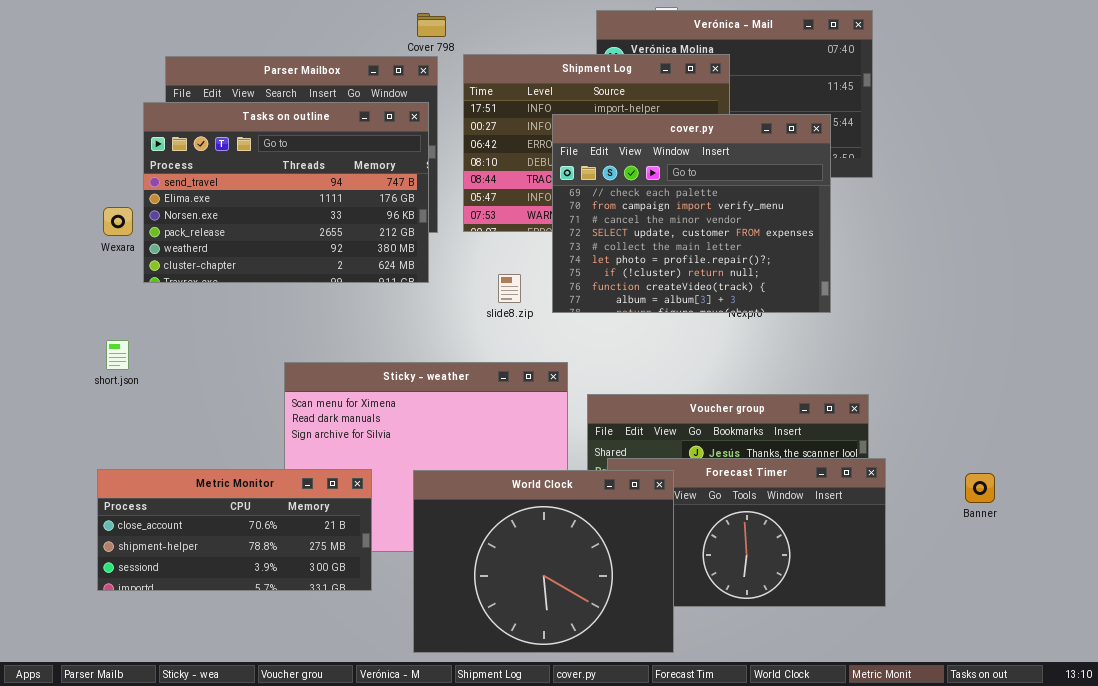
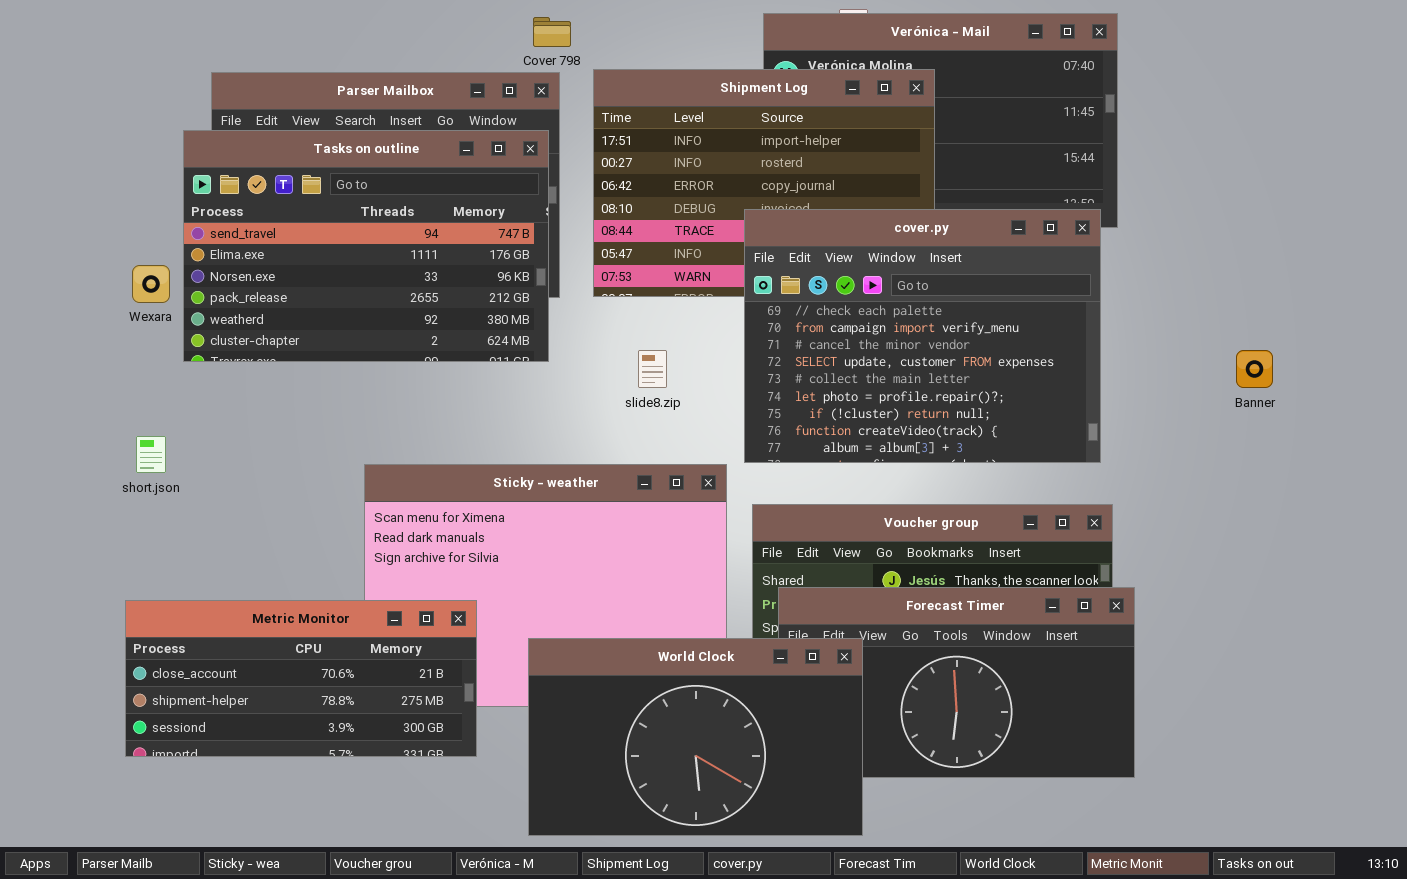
cover.py: [552,114,831,313] -> [744,209,1101,463], moved
World Clock: [413,470,674,653] -> [528,638,863,836], resized
Banner: [965,473,995,503] -> [1236,350,1273,388], moved

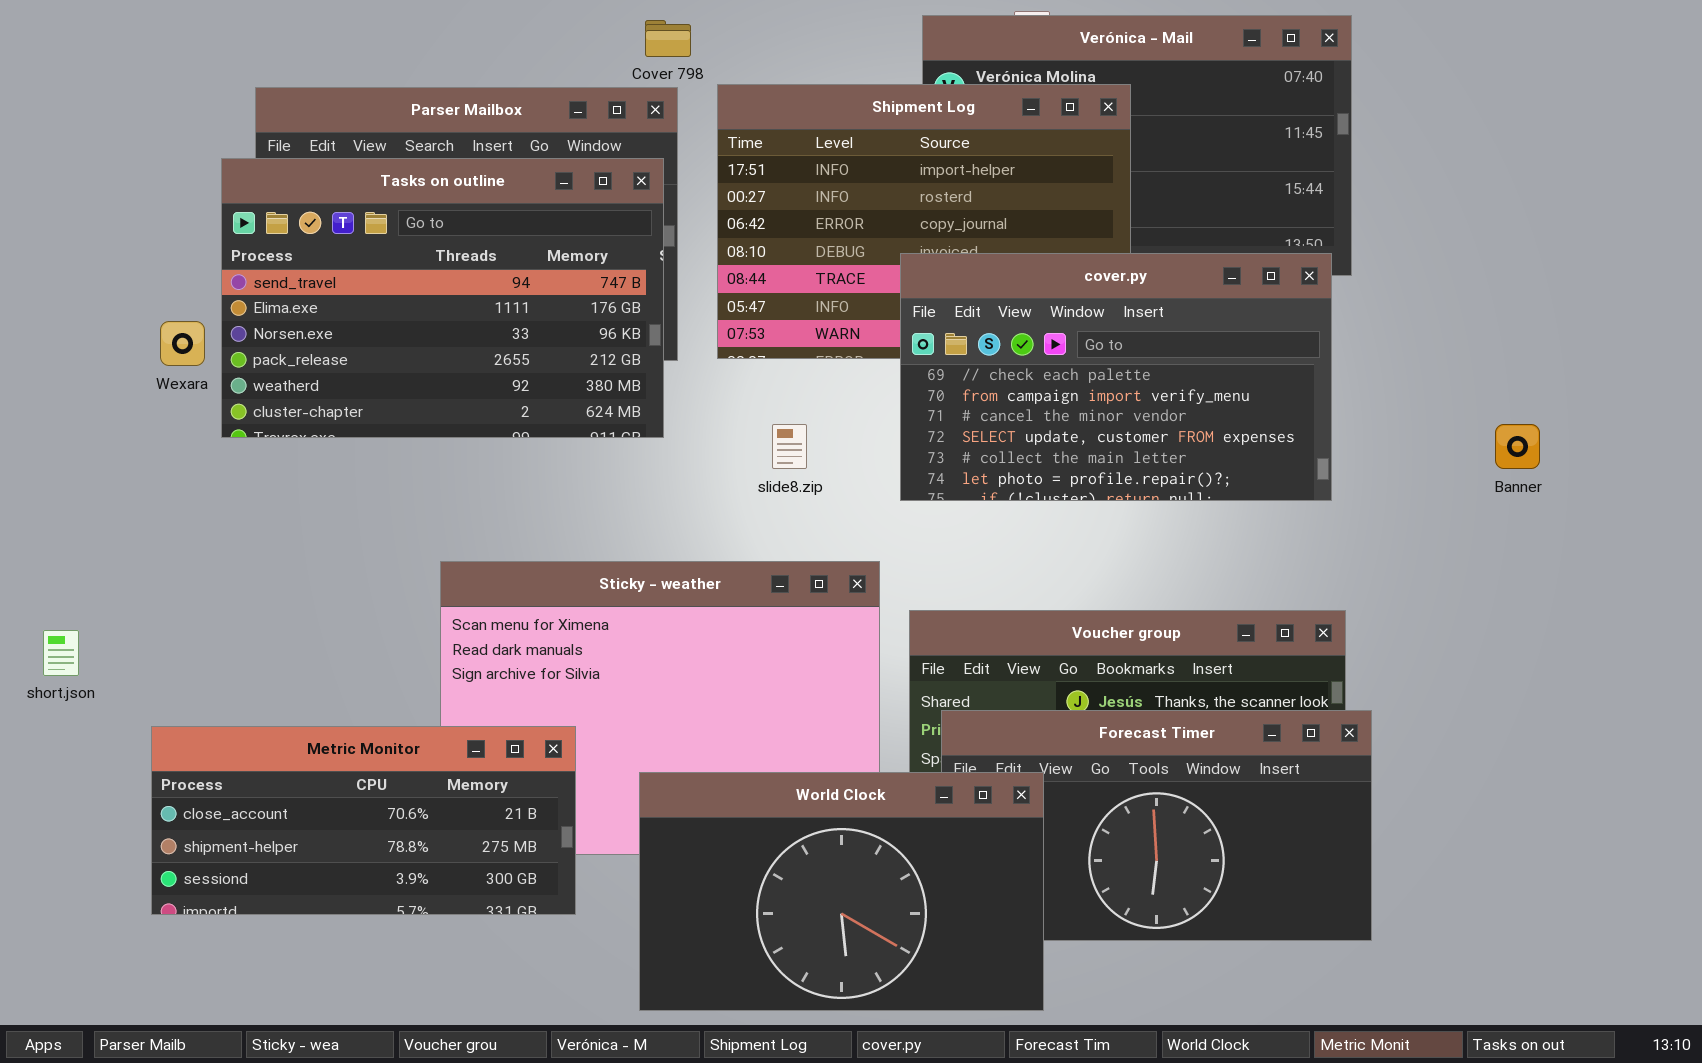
cover.py: [744,209,1101,463] -> [900,253,1332,501], resized
short.json: [136,436,166,473] -> [43,630,79,676], moved

